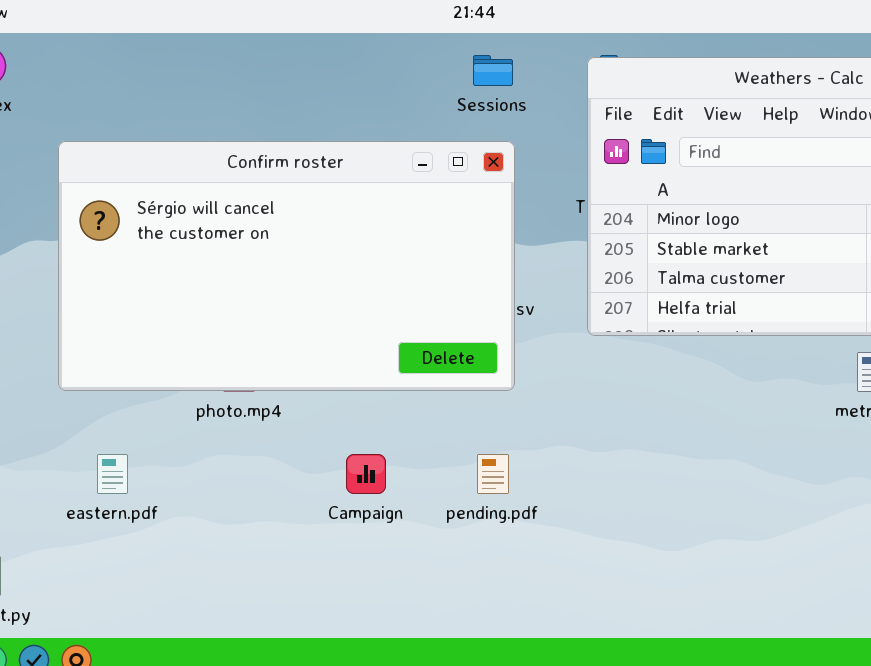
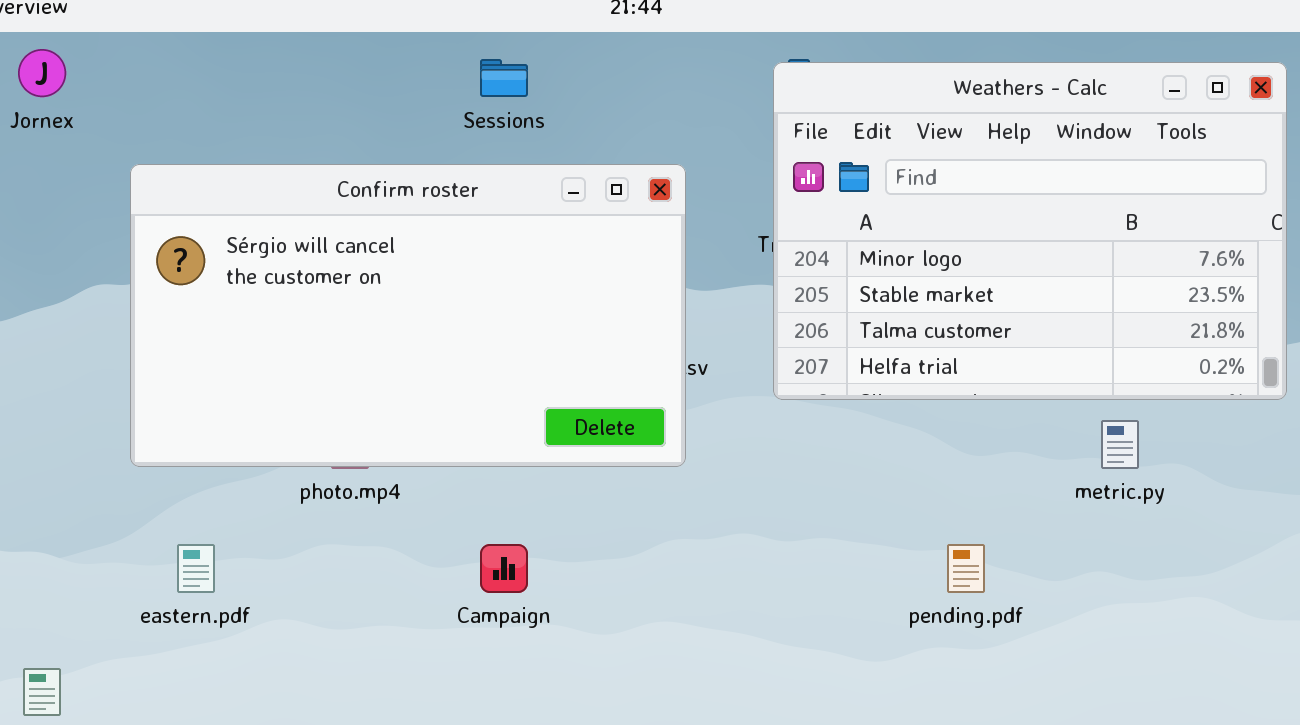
Sessions: [473,55,513,86] -> [480,59,528,97], moved
pending.pdf: [477,454,509,494] -> [947,544,985,593], moved

